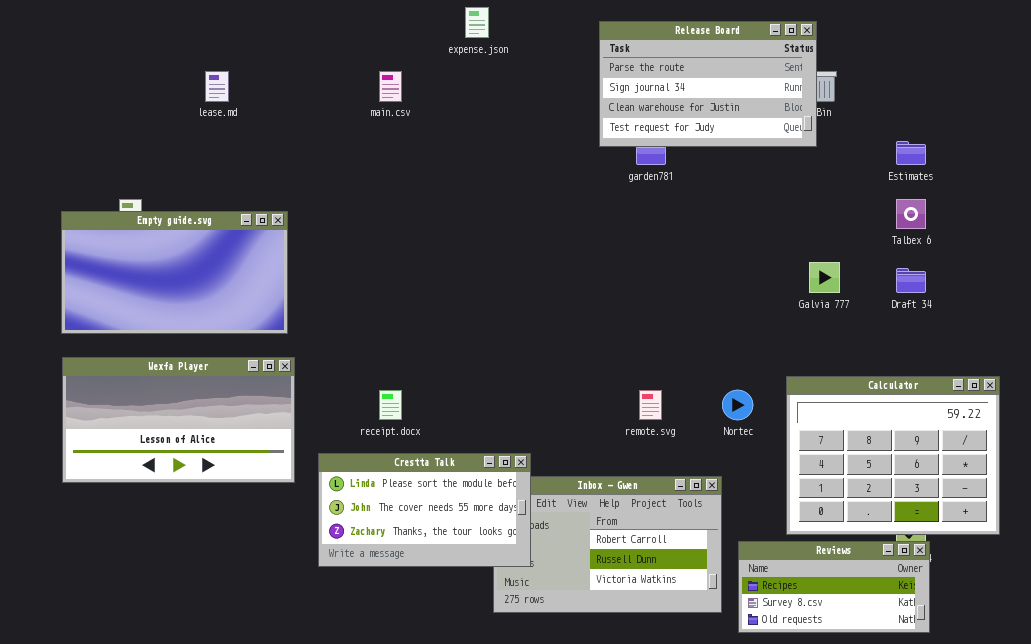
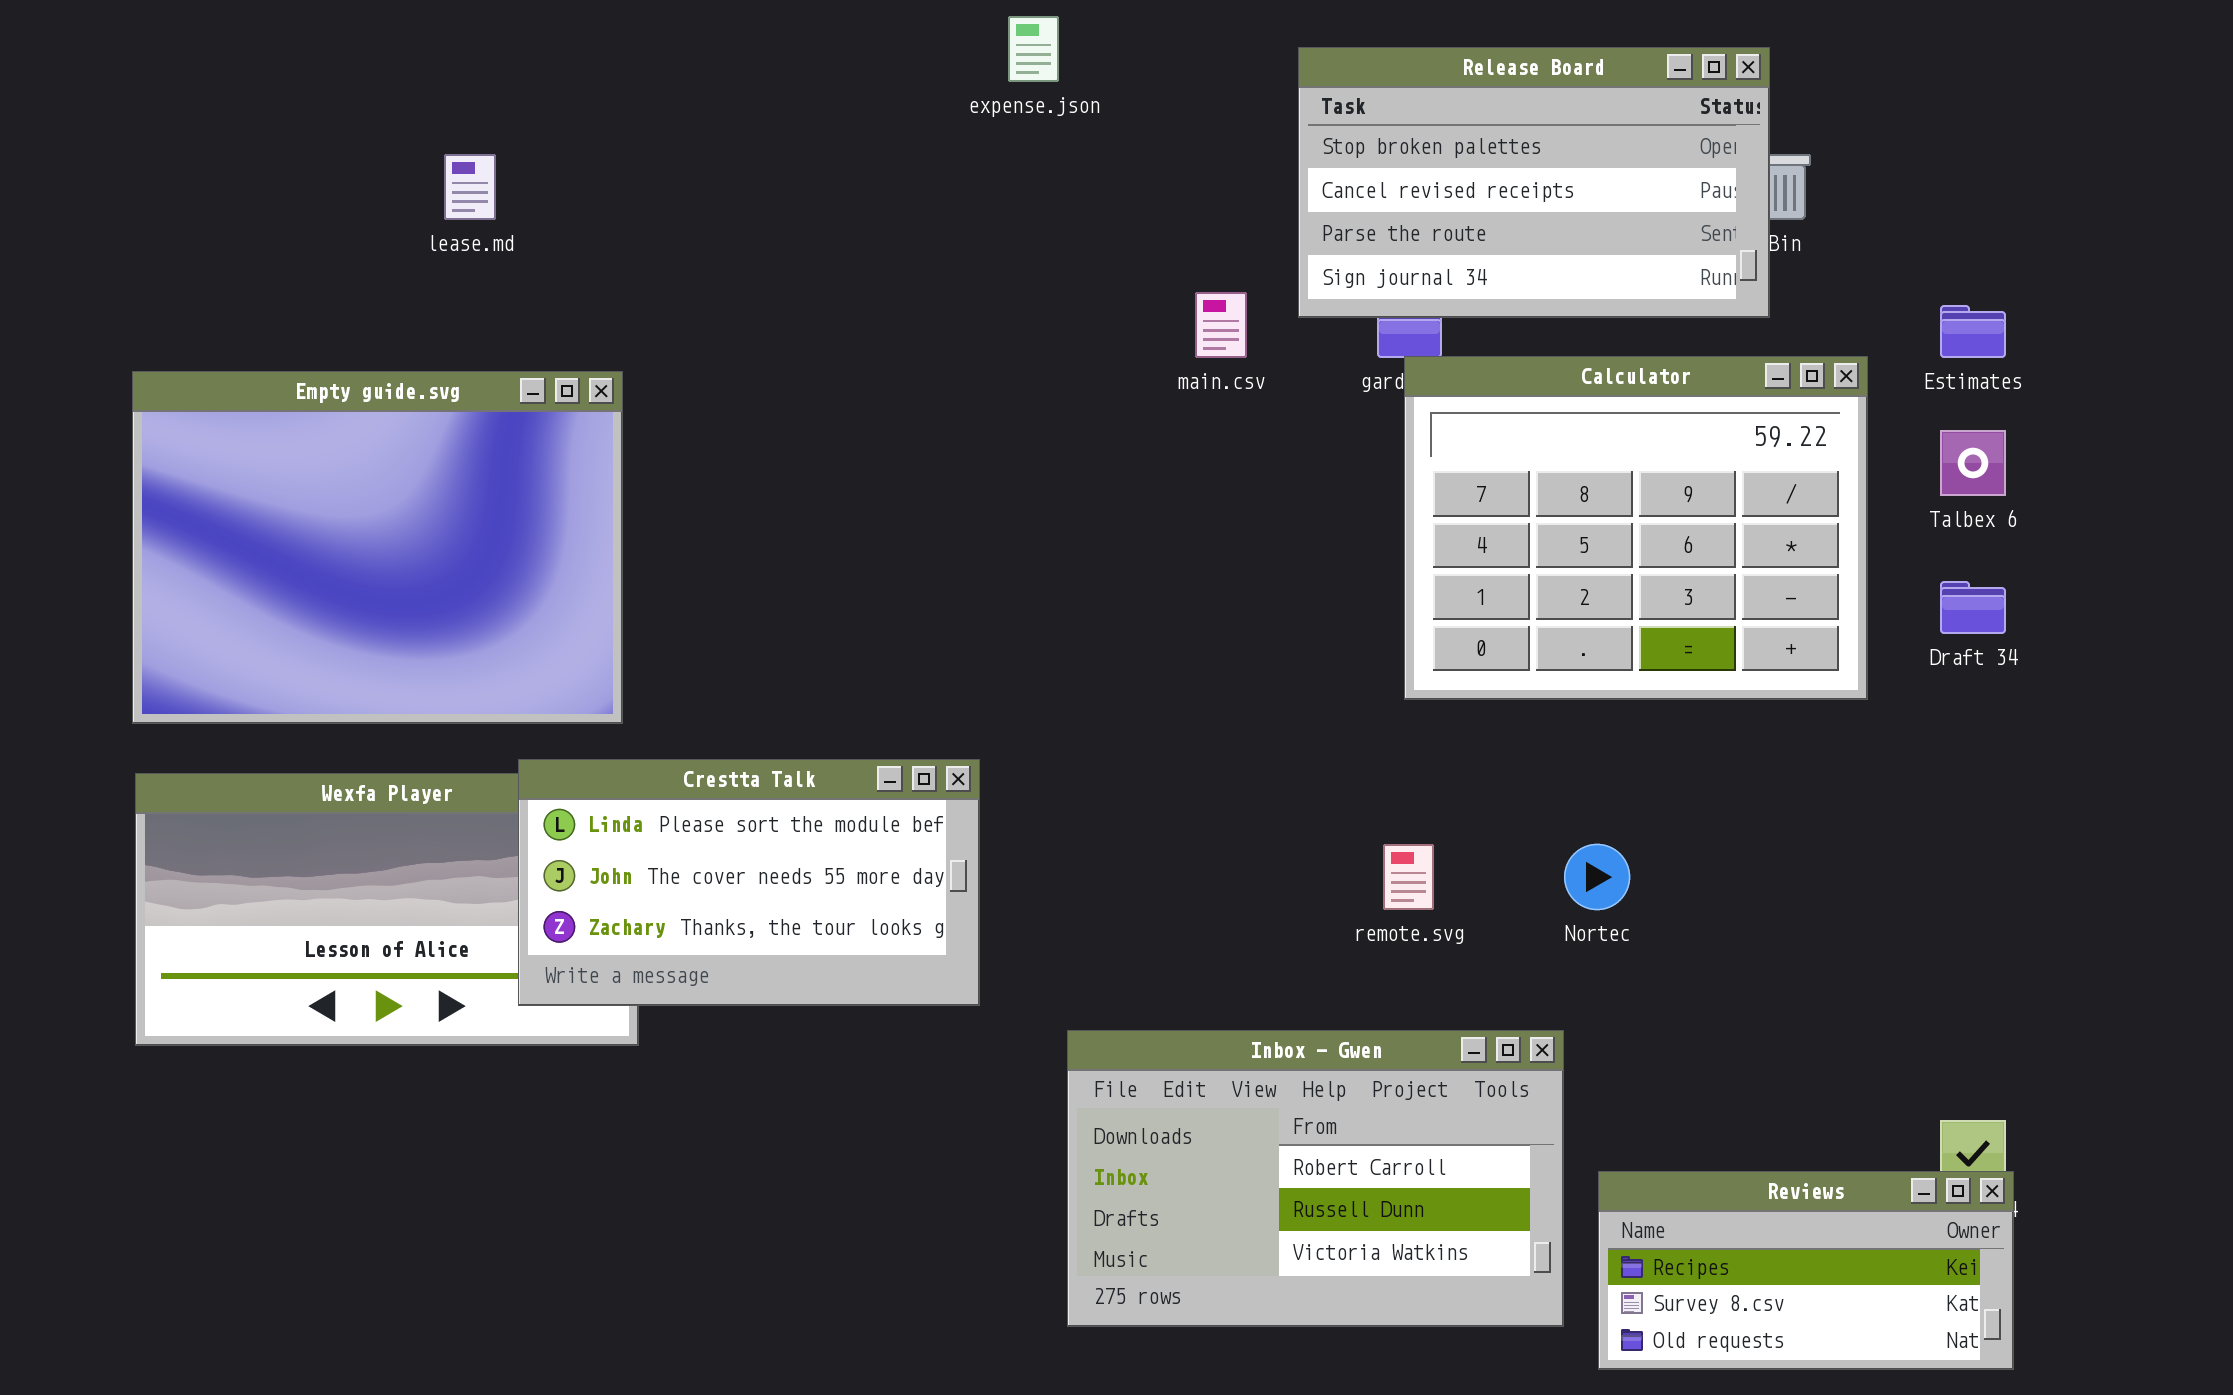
Release Board: [599,21,817,147] -> [1298,47,1770,318], scrolled up 2 rows
main.csv: [379,71,402,102] -> [1195,292,1247,358], moved
Empty guide.svg: [61,211,288,334] -> [132,371,623,724], resized
Calculator: [786,376,1000,535] -> [1404,356,1868,700], moved
Crestta Talk: [318,453,531,567] -> [518,759,980,1006], moved

